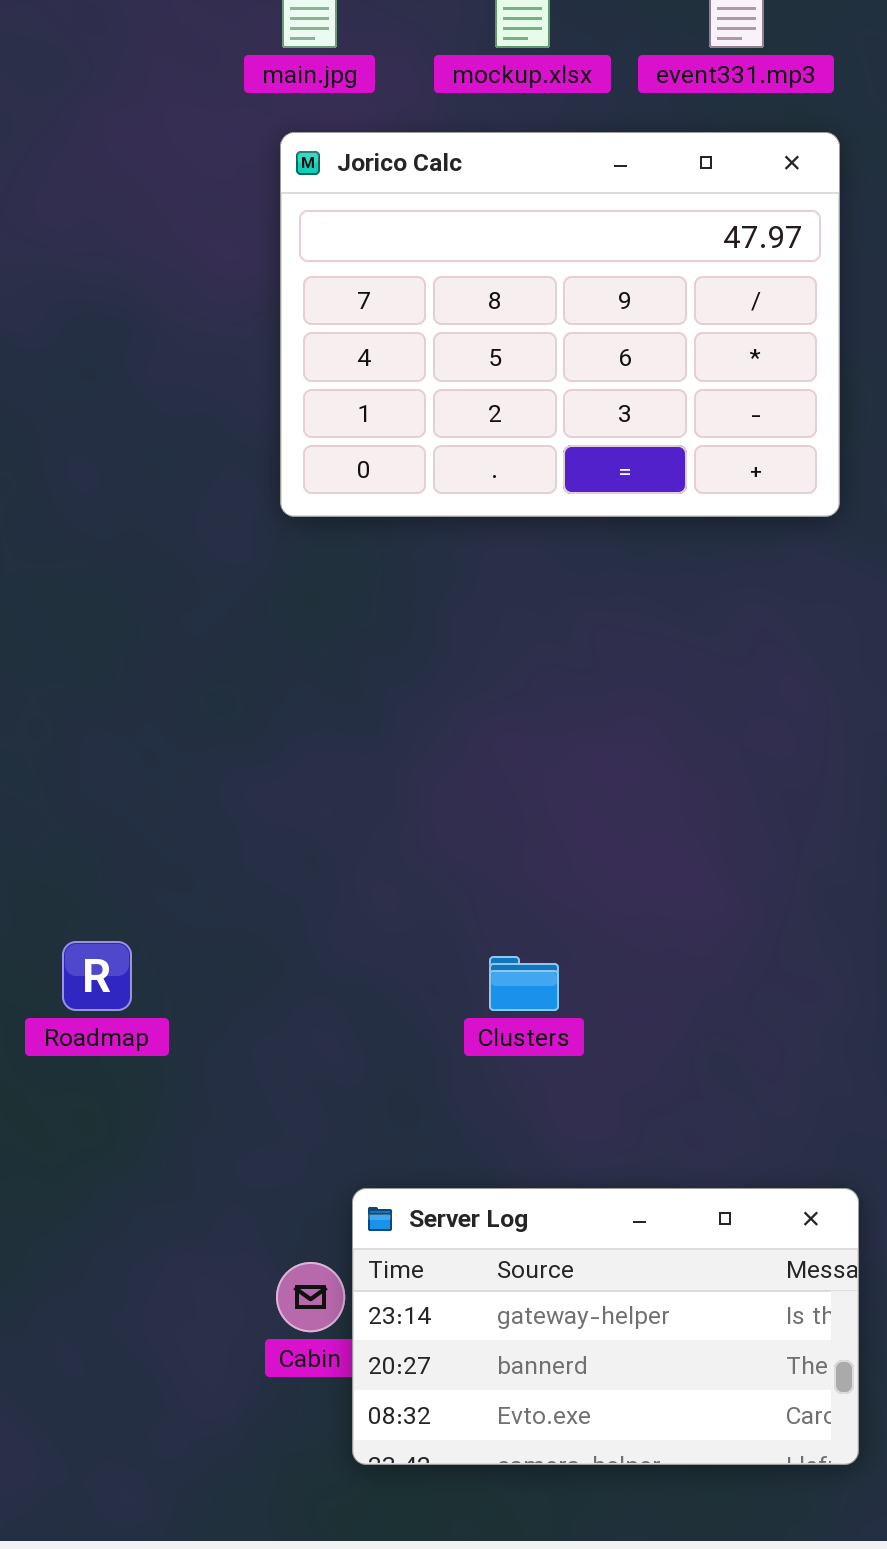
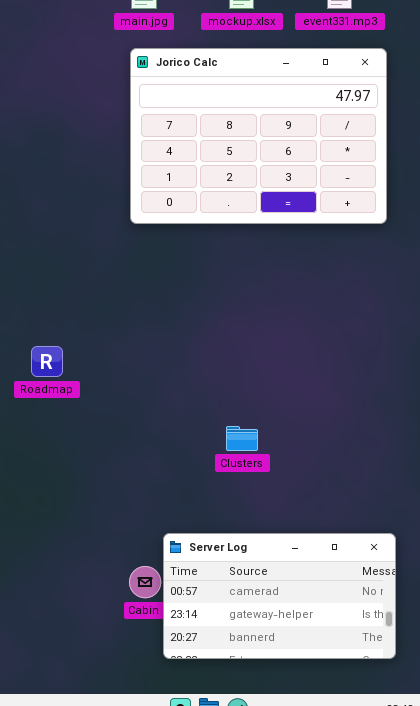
Roadmap: [62,941,132,1011] -> [31,346,63,377], moved
Server Log: [352,1188,859,1465] -> [163,533,396,659], scrolled up 1 row

